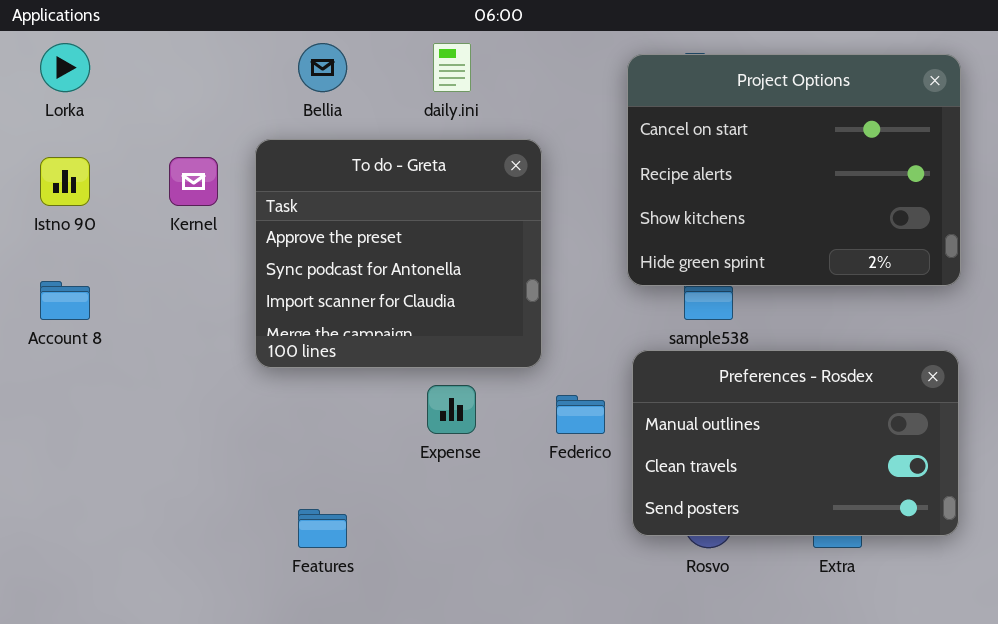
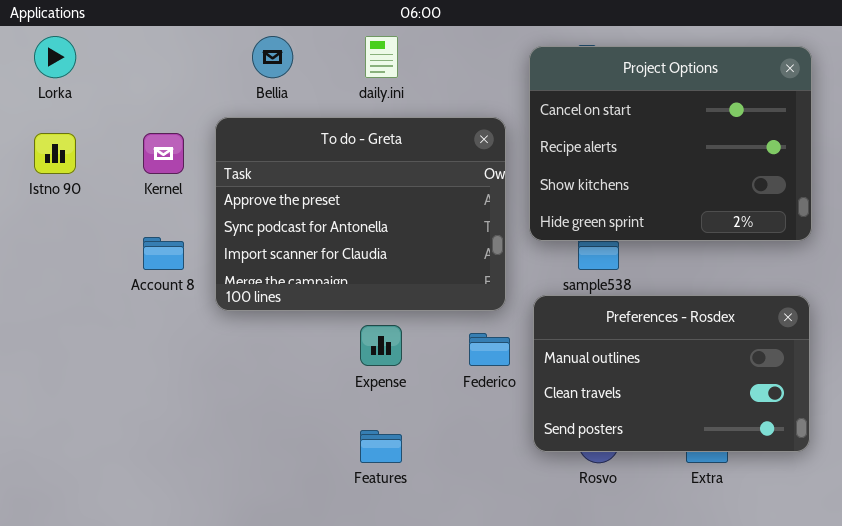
To do - Greta: [255,139,542,368] -> [215,117,506,311], resized
Account 8: [40,281,90,320] -> [143,237,184,270], moved
Features: [298,509,347,548] -> [360,430,402,463], moved

